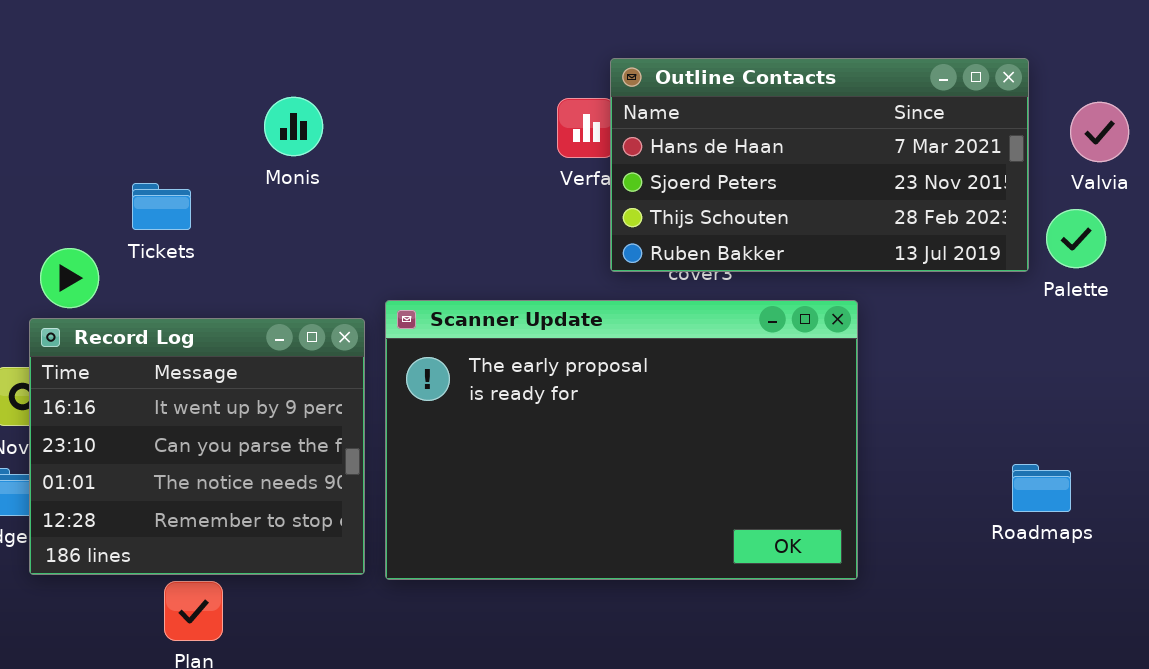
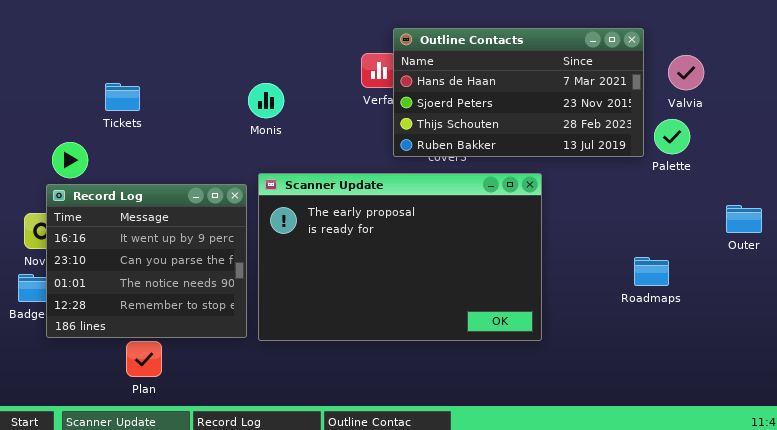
Monis: [264,97,323,156] -> [248,83,284,118], moved
Tickets: [132,183,191,230] -> [105,83,140,111], moved
Roadmaps: [1012,464,1071,512] -> [634,257,669,286], moved

